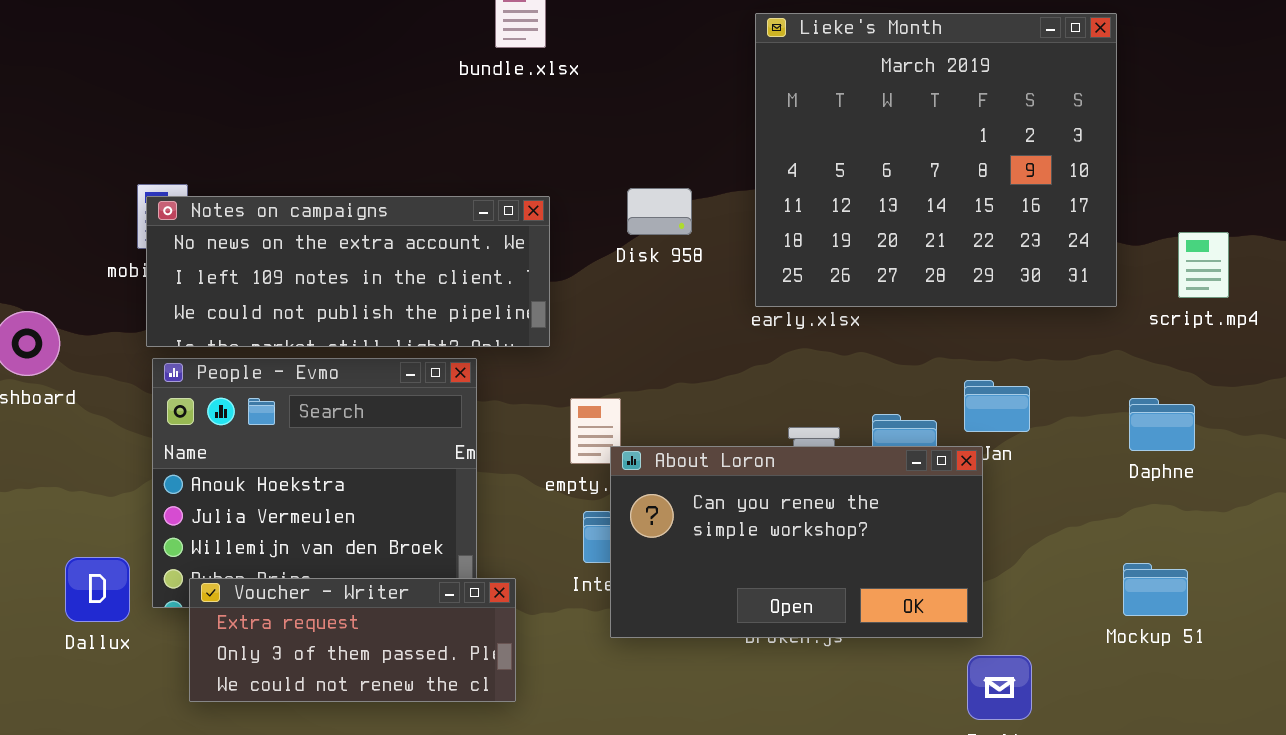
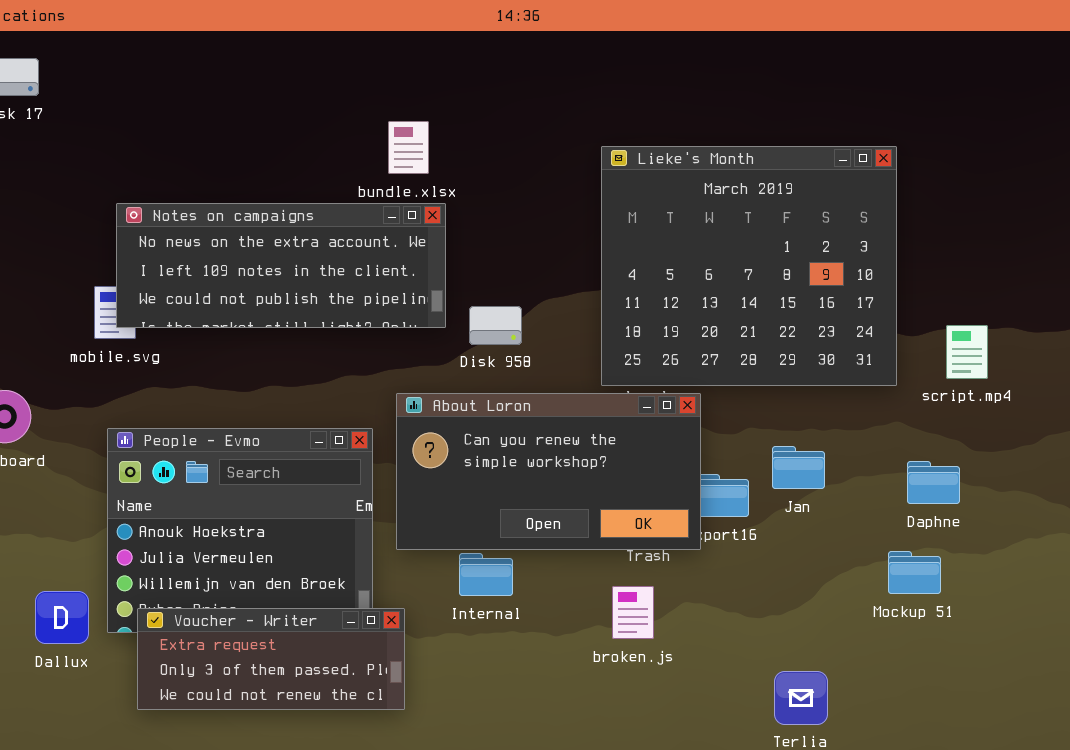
Disk 958: [627,188,692,235] -> [469,306,522,345], moved
Notes on campaigns: [146,196,550,347] -> [116,203,446,328], moved
About Loron: [610,446,983,638] -> [396,393,701,550], moved
Mockup 51: [1123,563,1188,616] -> [888,551,941,594], moved

